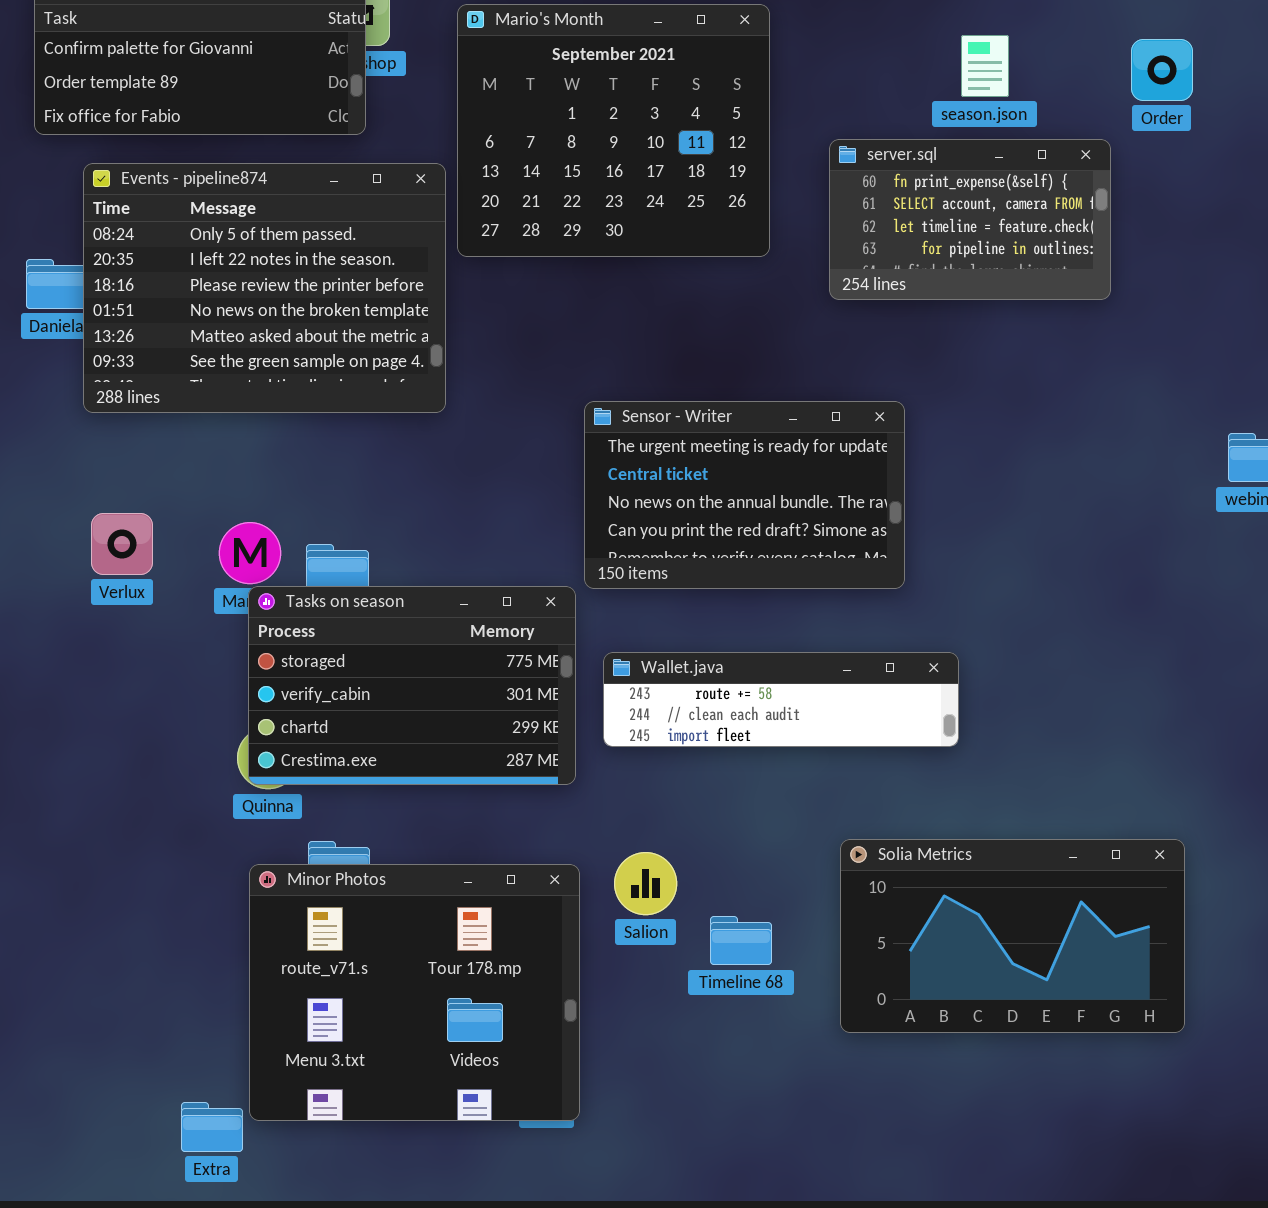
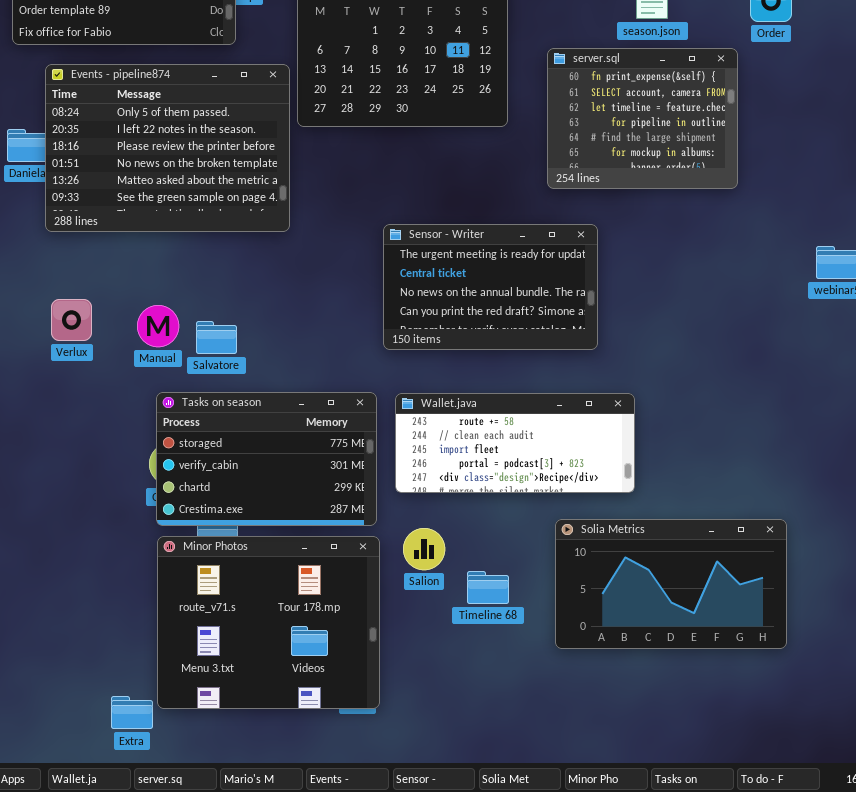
server.sql: [829,139,1111,300] -> [547,48,738,189], resized
Tasks on season: [248,586,576,785] -> [156,392,377,526], moved
Wallet.java: [603,652,959,747] -> [395,393,635,493], resized

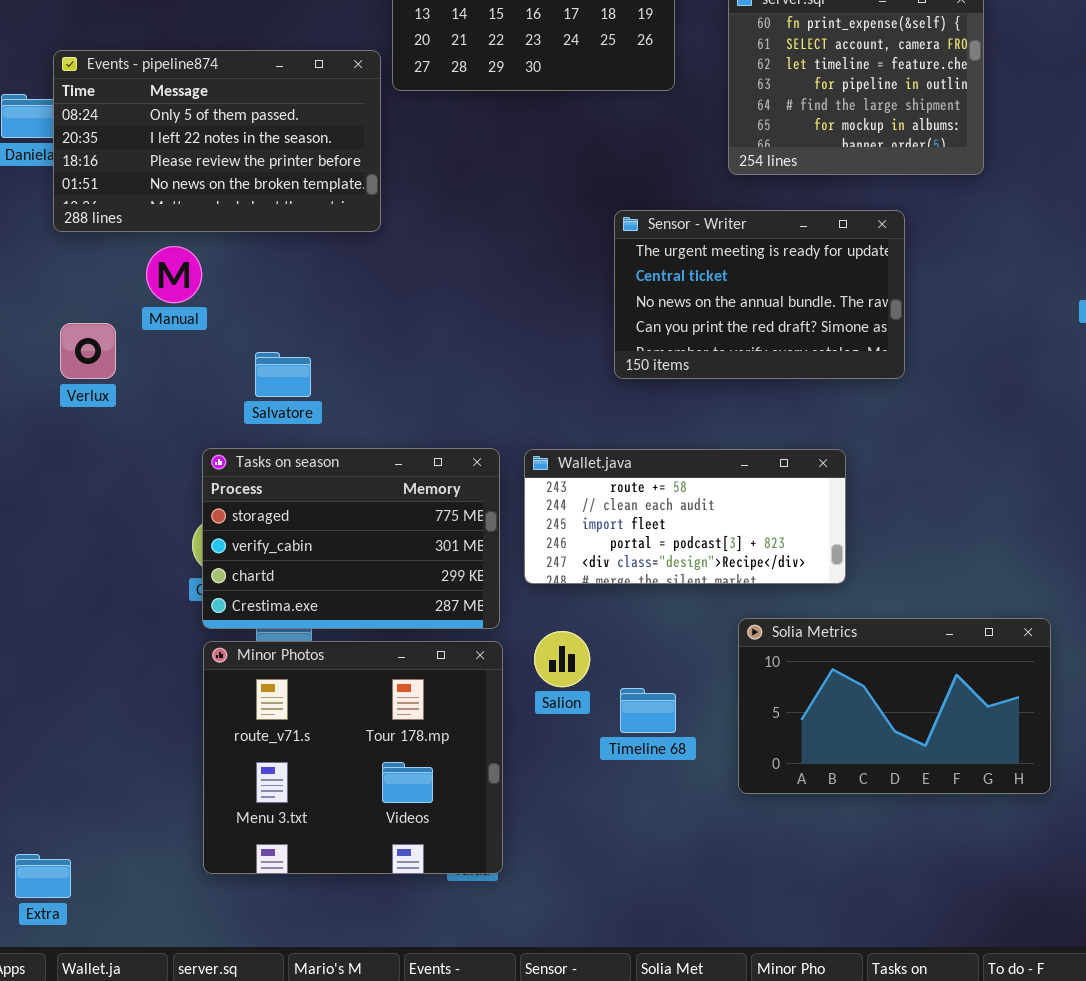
Events - pipeline874: [45,64,290,232] -> [53,50,381,232], resized
Sensor - Writer: [383,224,598,350] -> [614,210,905,379], moved
Manual: [137,305,179,347] -> [146,246,202,303], moved
Extra: [111,696,153,729] -> [15,854,71,898], moved

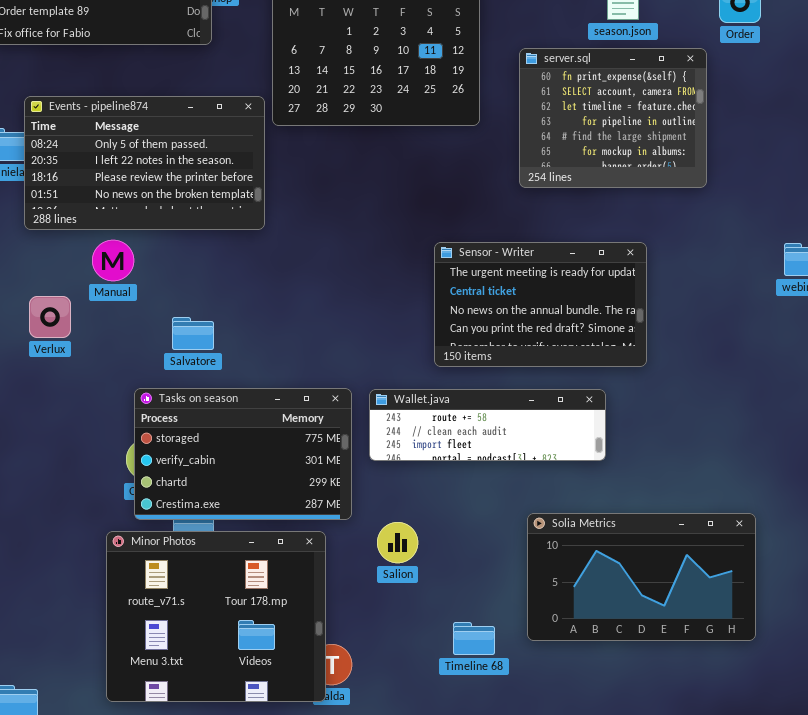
Sensor - Writer: [614,210,905,379] -> [434,242,647,367], moved
Wallet.java: [524,449,846,584] -> [369,389,606,461], resized
Minor Photos: [203,641,503,874] -> [106,531,326,702], moved
Timeline 68: [620,688,676,733] -> [453,622,495,655], moved

